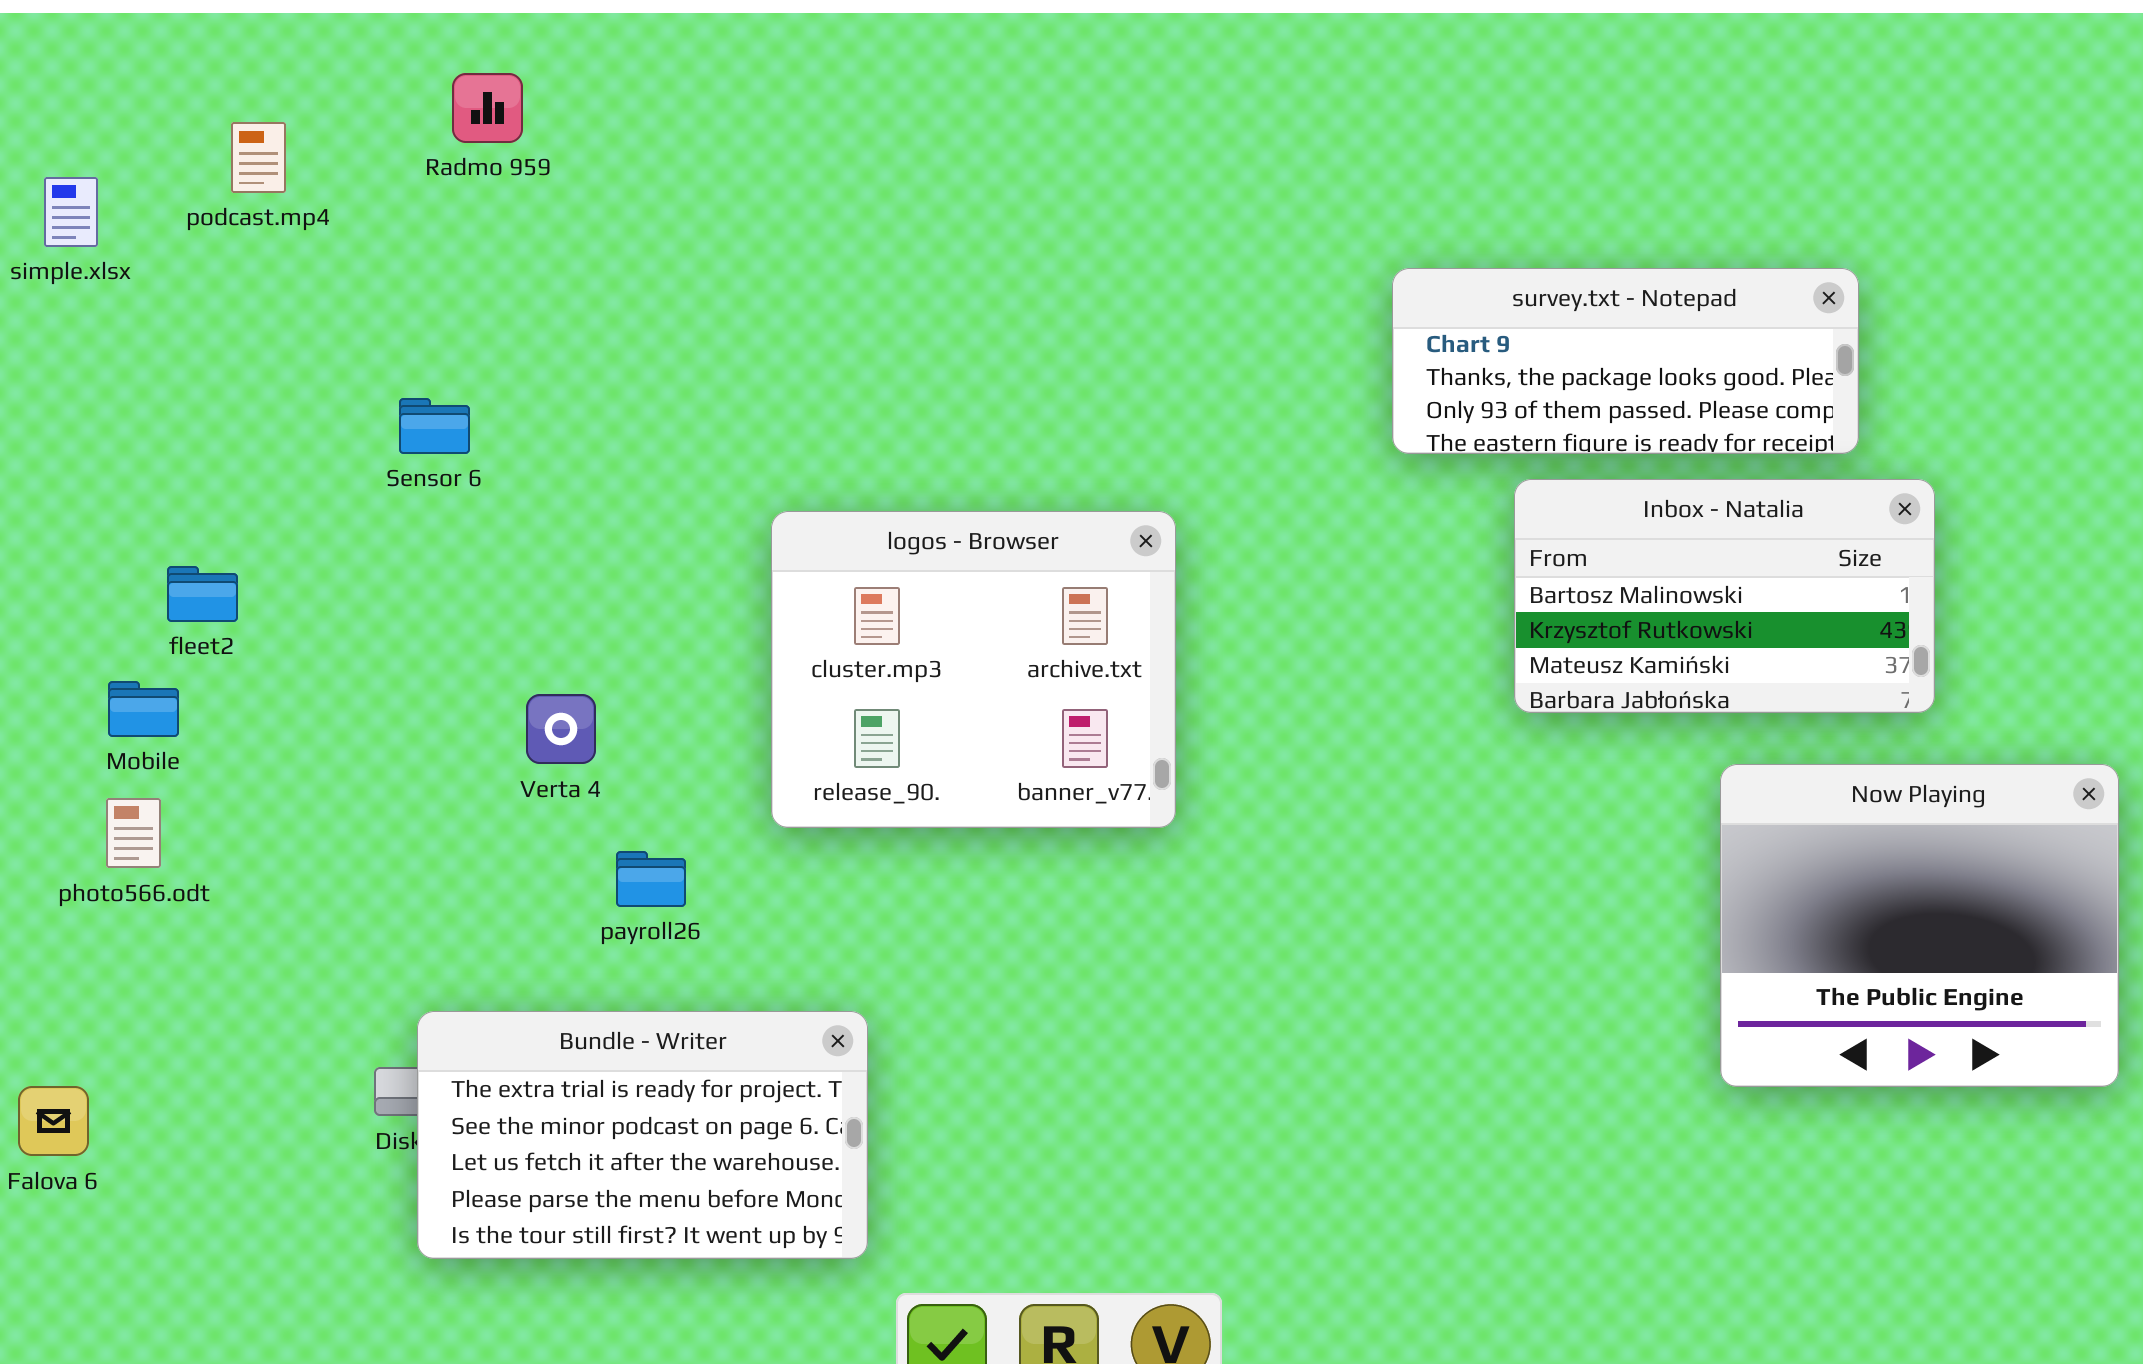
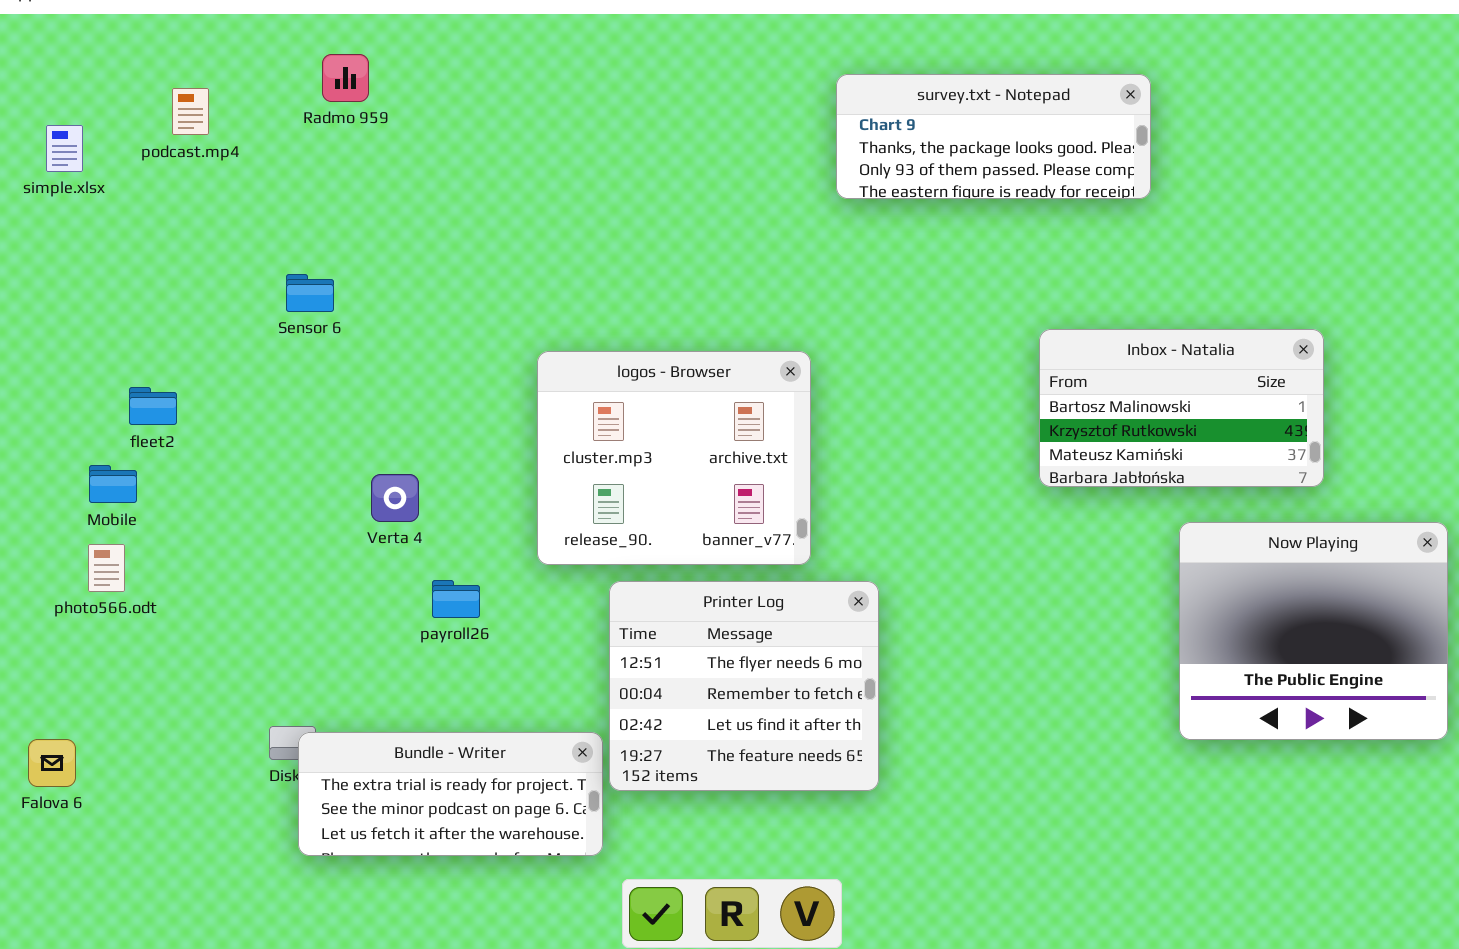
survey.txt - Notepad: [1392,268,1859,454] -> [836,74,1151,199], moved
Printer Log: none -> [609,581,879,791], opened
Bundle - Writer: [417,1011,868,1259] -> [298,732,603,856], resized

